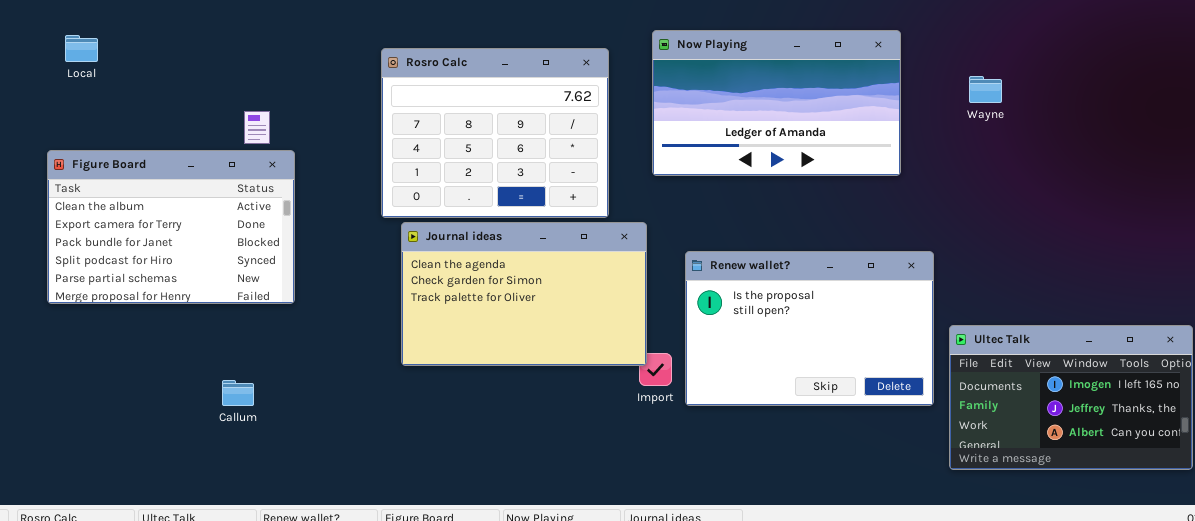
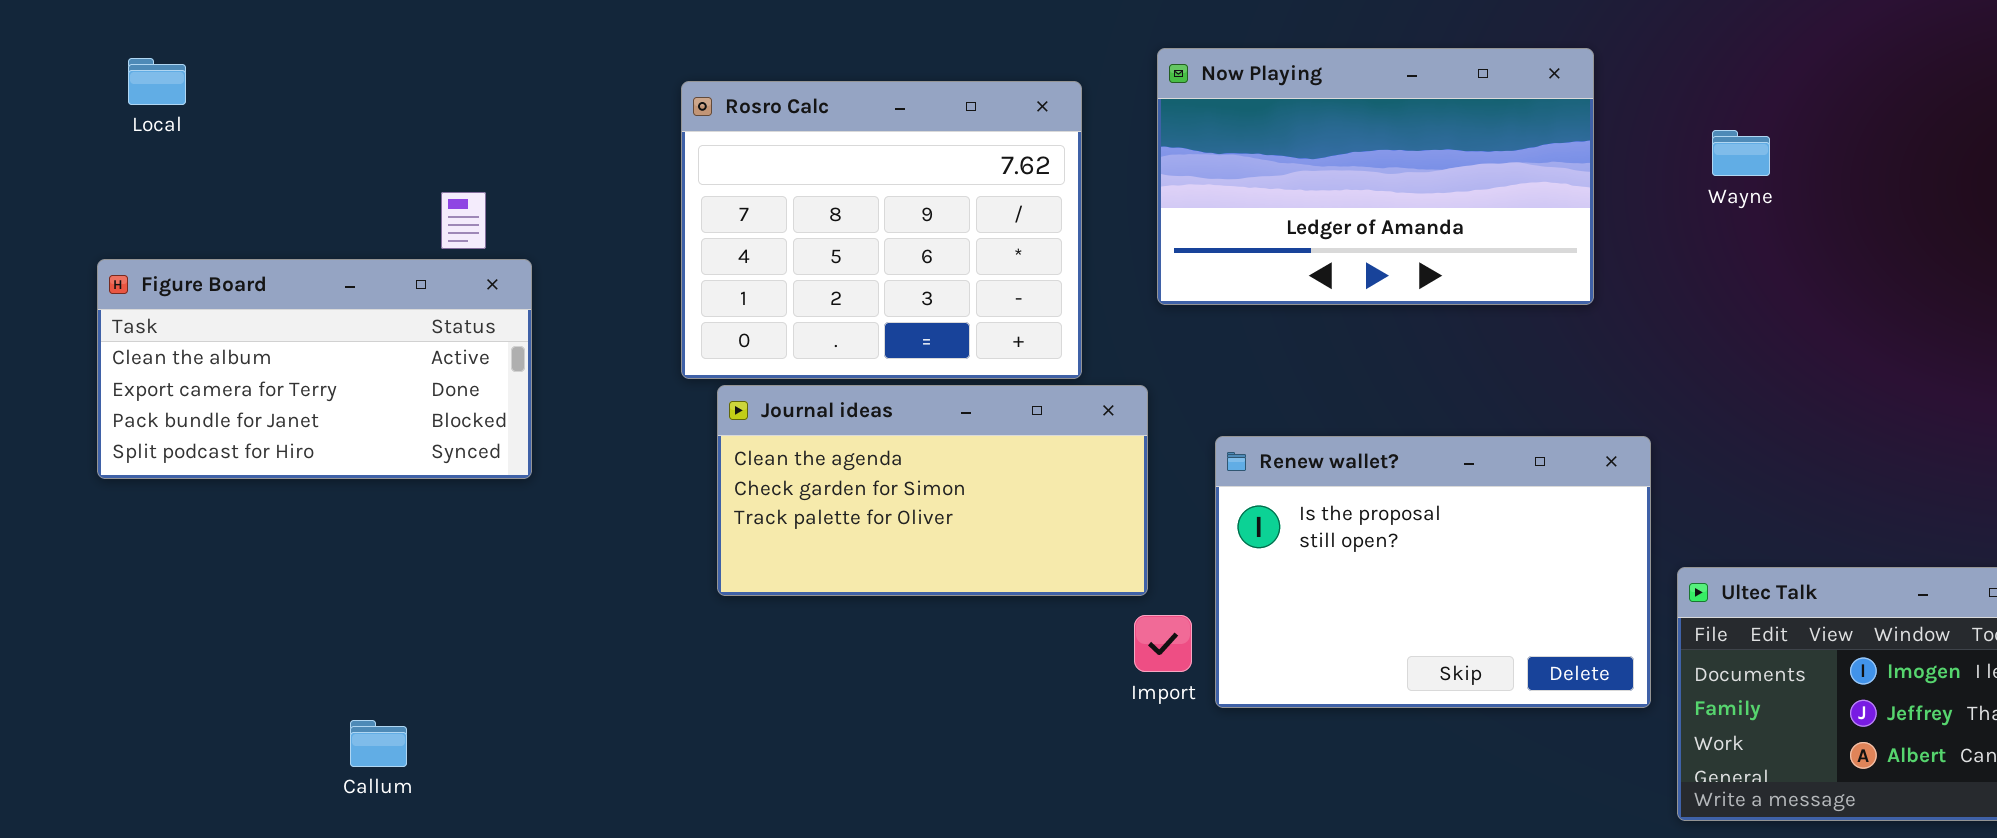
Figure Board: [47,150,295,304] -> [97,259,532,479], resized
Journal ideas: [401,222,647,366] -> [717,385,1148,596], resized
Callum: [222,380,254,406] -> [350,720,407,767], moved

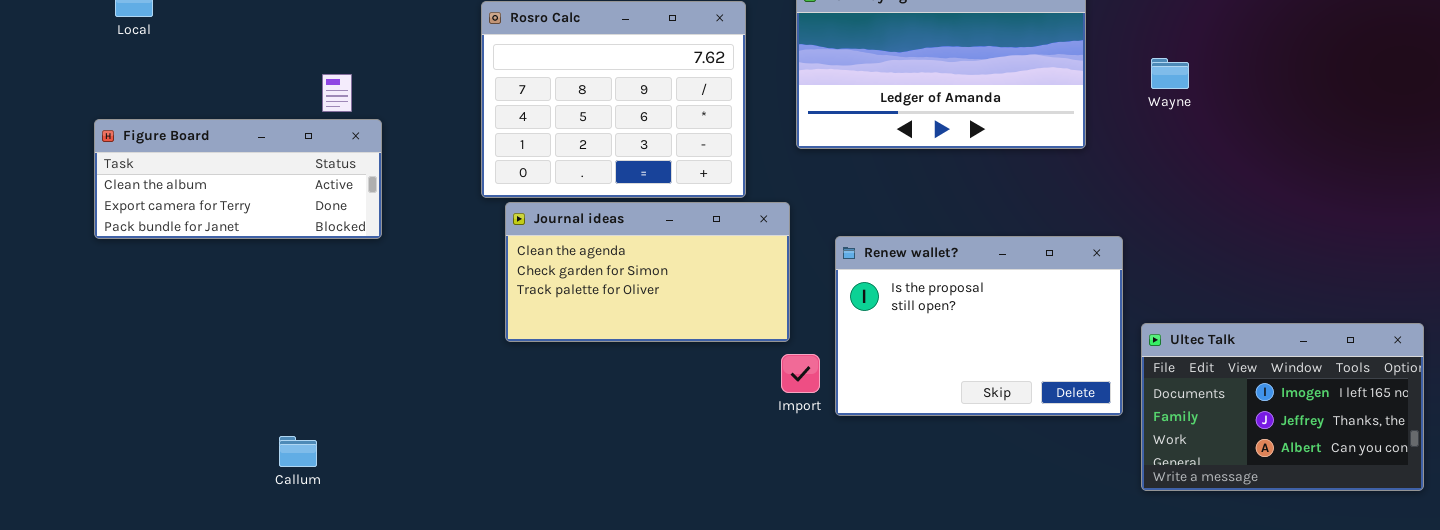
Wayne: [1712,130,1770,176] -> [1151,58,1189,89], moved
Figure Board: [97,259,532,479] -> [94,119,382,239], resized
Callum: [350,720,407,767] -> [279,436,317,467], moved

